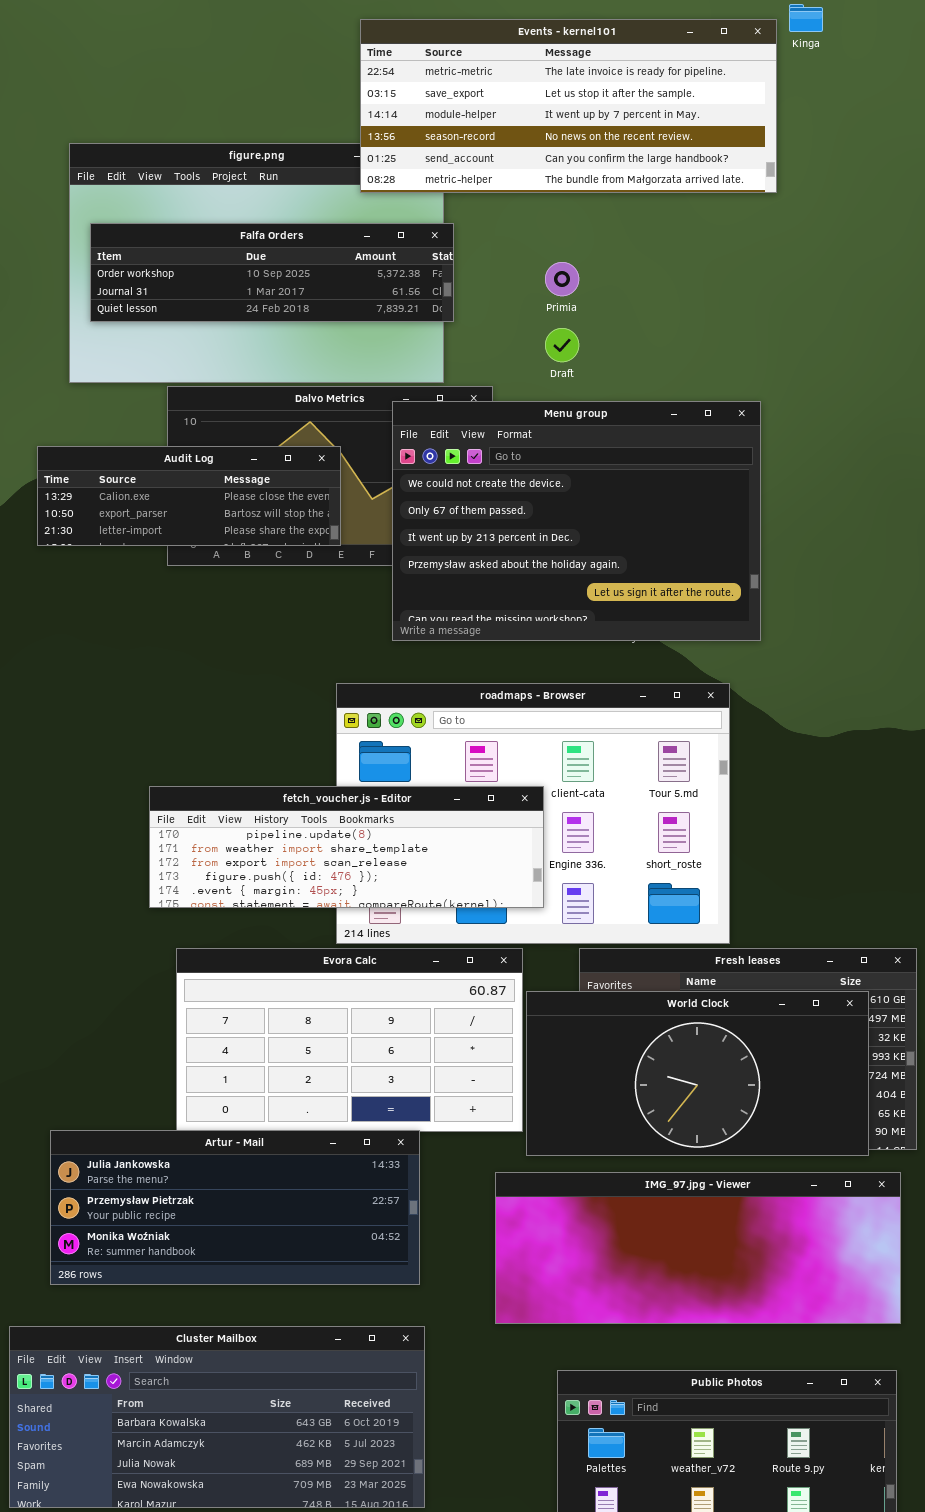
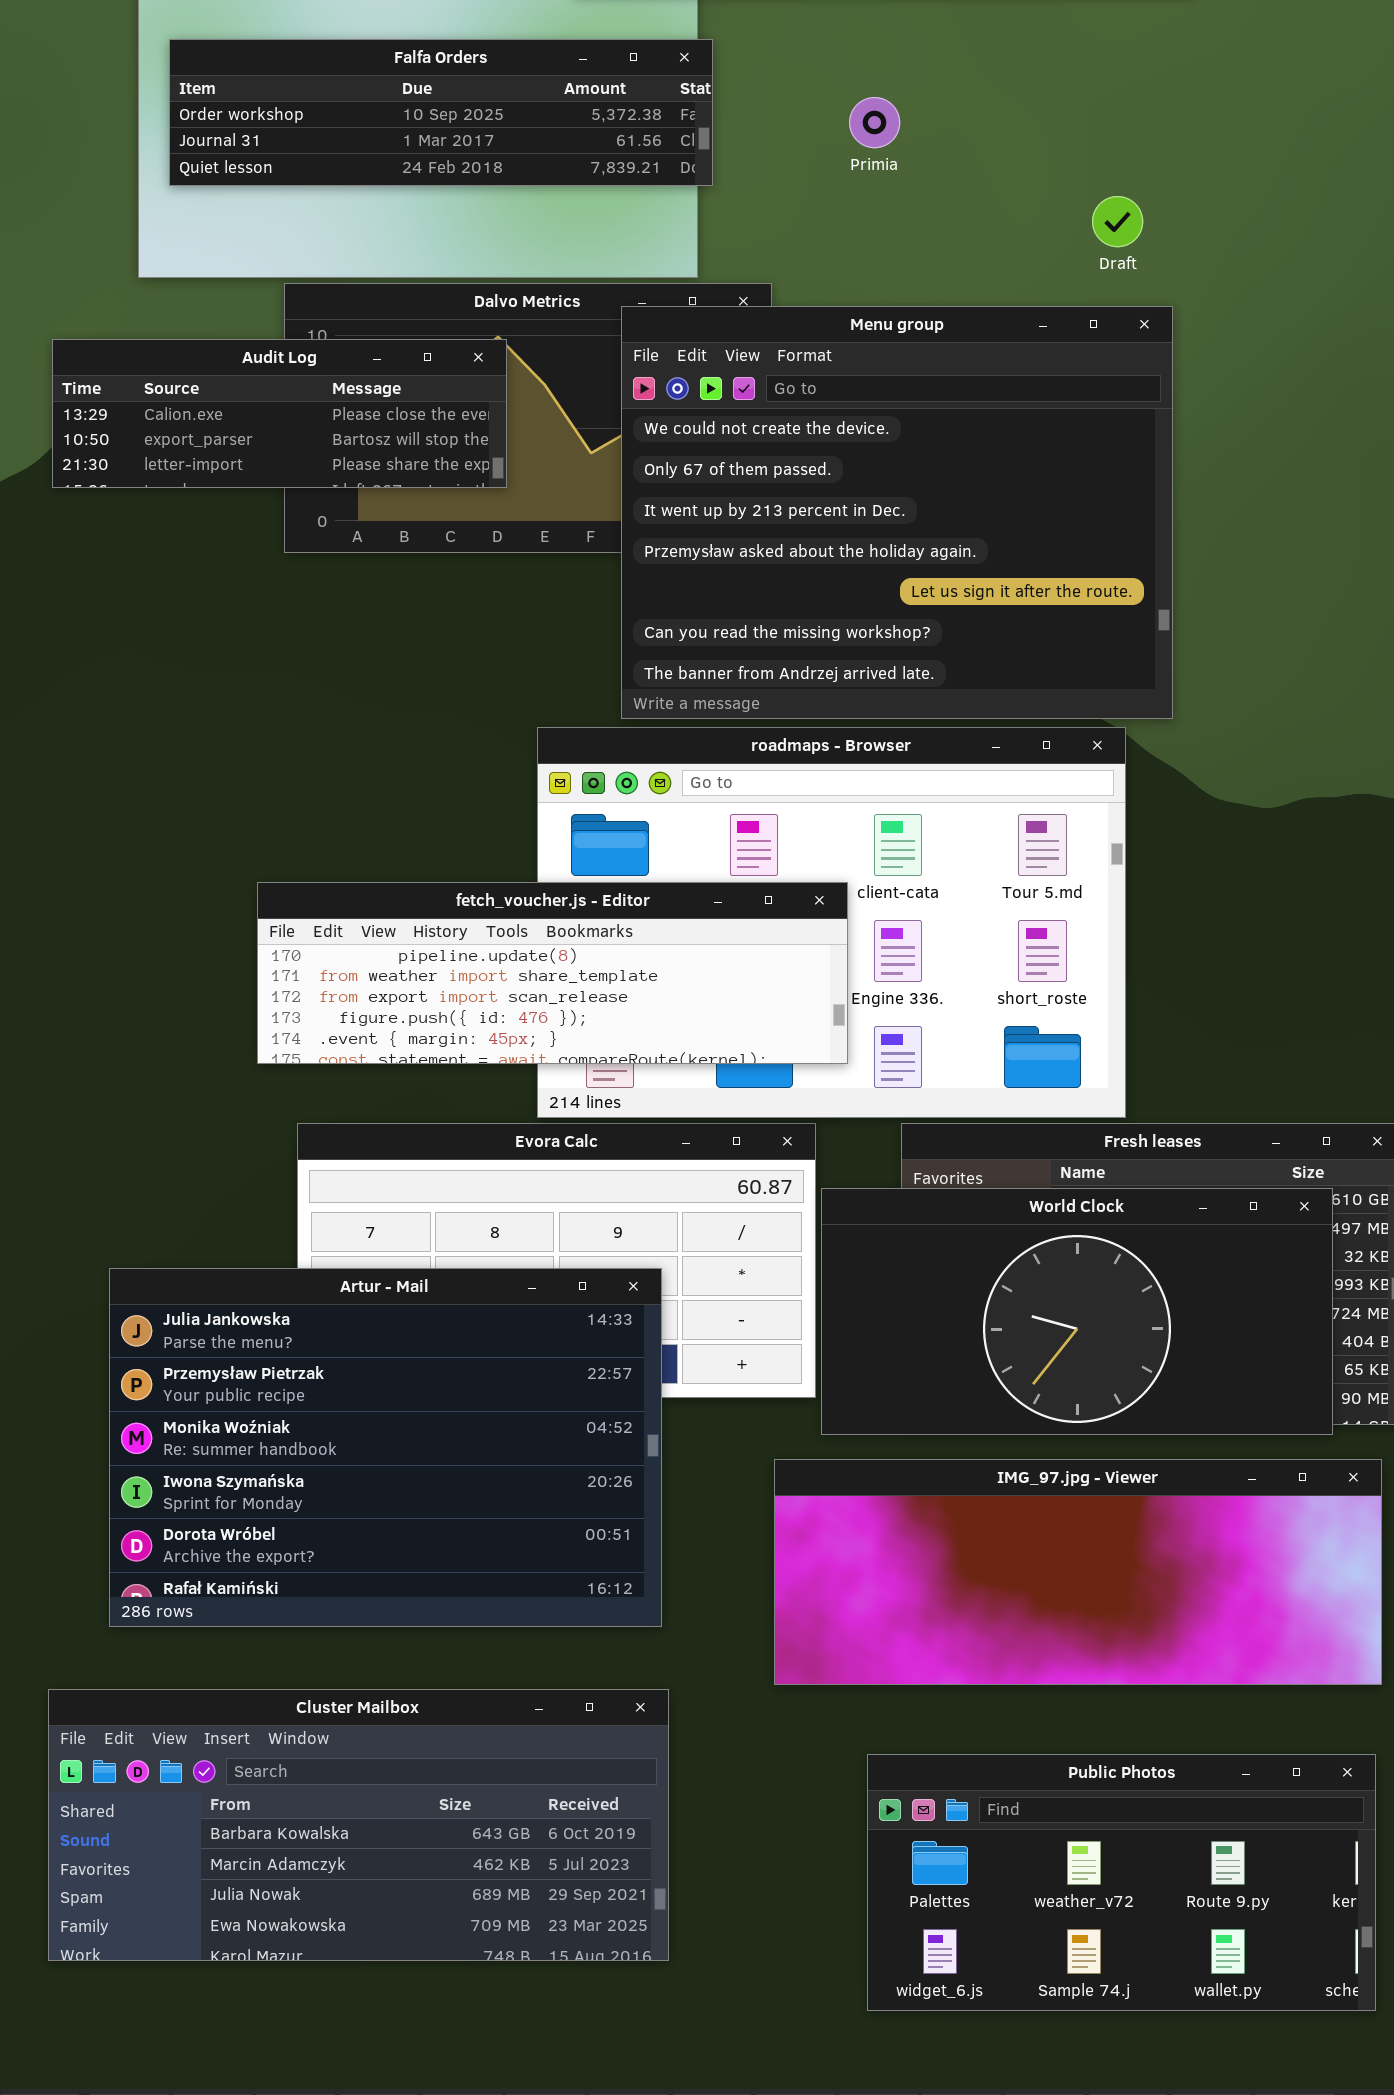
Draft: [545,328,579,362] -> [1092,196,1143,247], moved
Menu group: [392,401,761,641] -> [621,306,1173,719], resized
Audit Log: [37,446,341,546] -> [52,339,507,488], moved
Artur - Mail: [50,1130,420,1285] -> [109,1268,662,1627], resized

